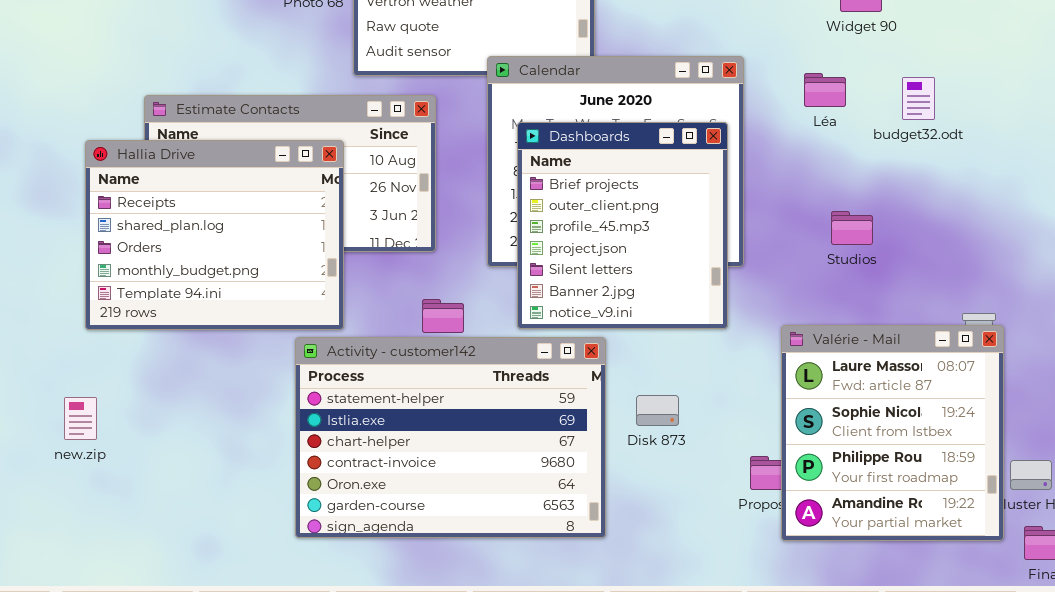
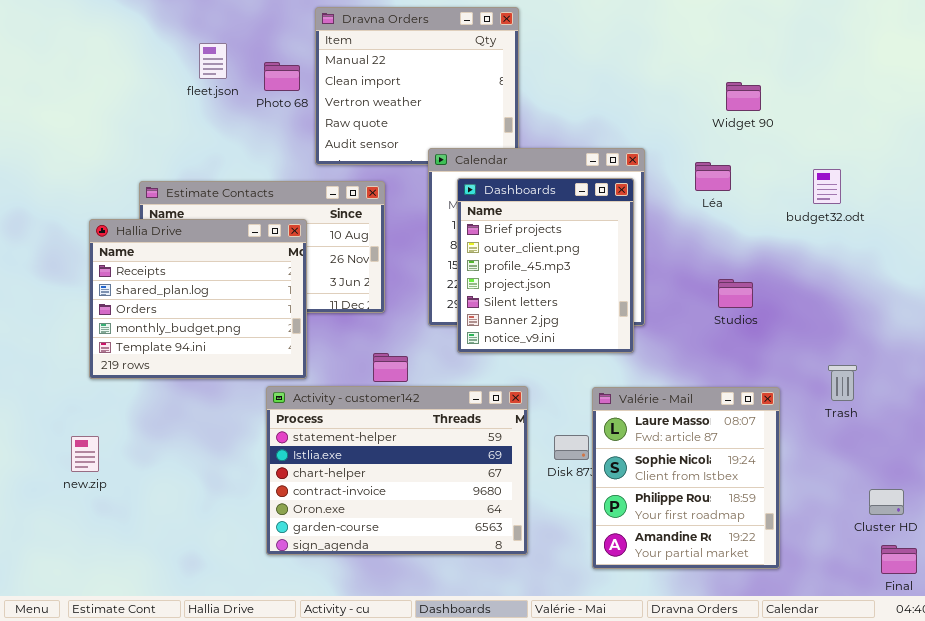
budget32.odt: [902,77,935,120] -> [813,169,841,204], moved
Dashboards: [517,122,728,329] -> [457,178,634,353], moved
Valérie - Mail: [781,325,1004,541] -> [592,387,780,569], moved

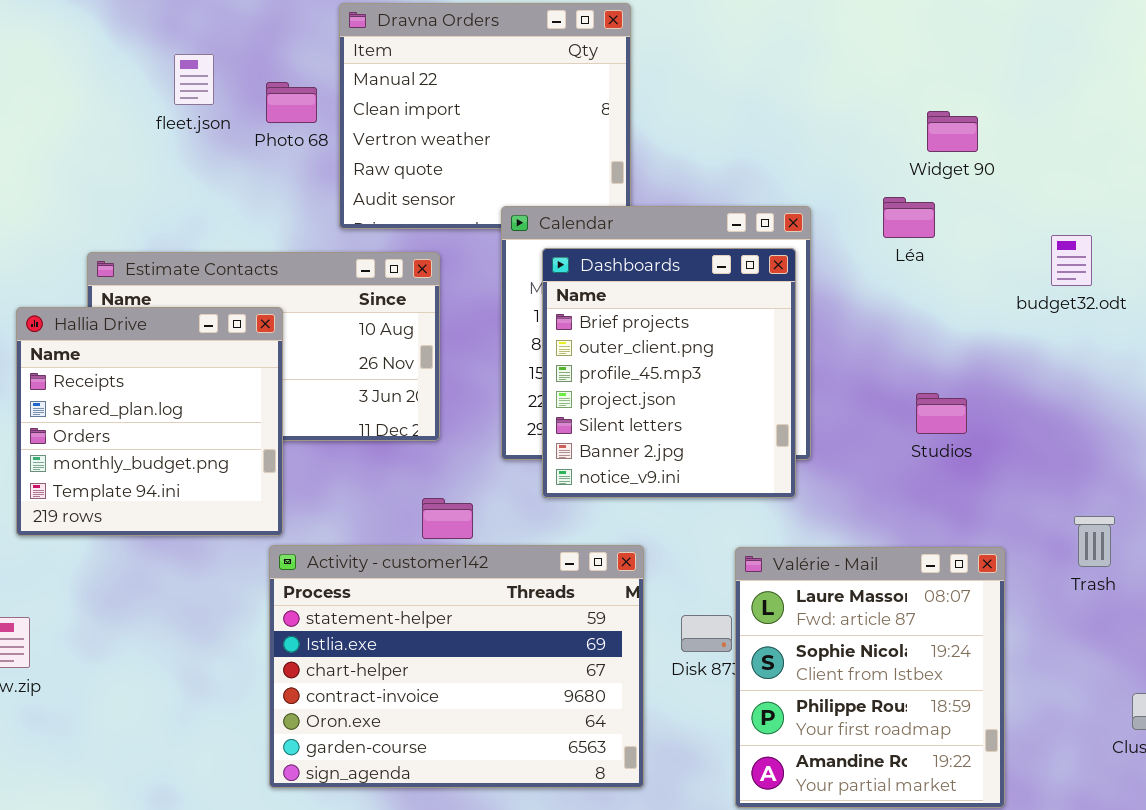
Léa: [695,162,731,191] -> [883,197,935,238], moved
Hallia Drive: [89,219,307,379] -> [16,307,283,536], resized

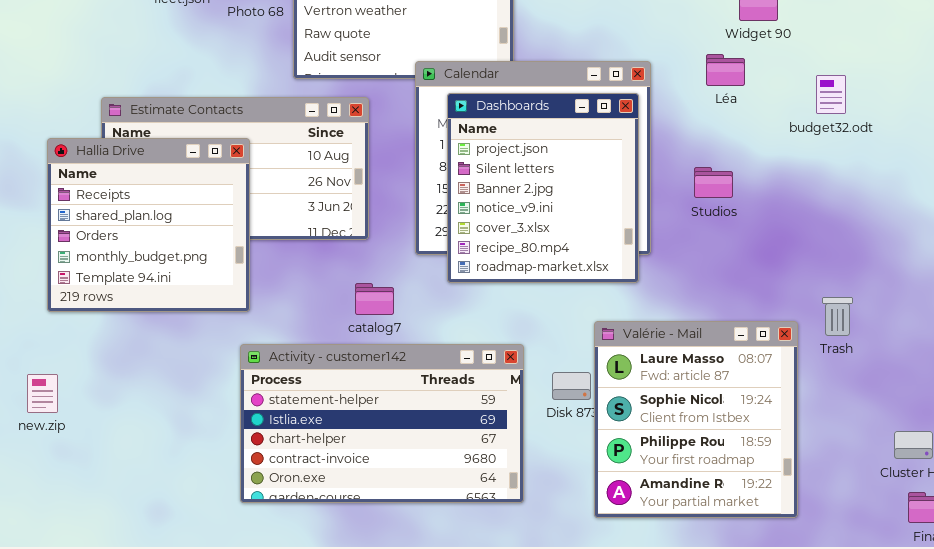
budget32.odt: [1051,235,1092,286] -> [816,75,846,114], moved
Dashboards: [542,248,796,498] -> [447,93,639,283], scrolled down 3 rows
Studios: [916,393,967,434] -> [694,167,733,198], moved
Trash: [1074,516,1115,567] -> [822,297,853,336], moved
Activity - customer142: [269,545,644,788] -> [240,344,524,503], resized

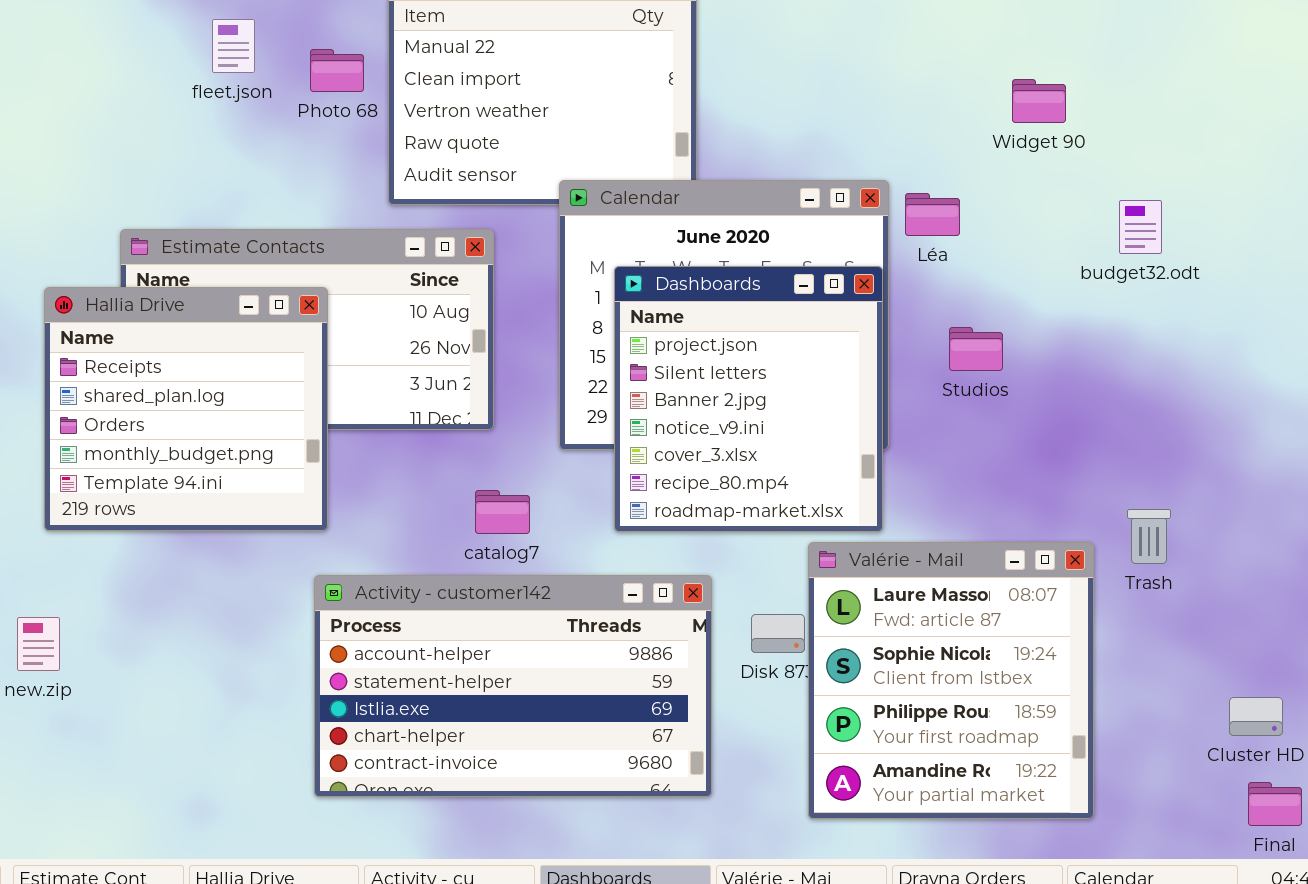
Léa: [706,54,745,86] -> [905,193,960,236], moved
Dashboards: [447,93,639,283] -> [614,266,883,532], moved
Activity - customer142: [240,344,524,503] -> [314,575,712,797], scrolled up 1 row

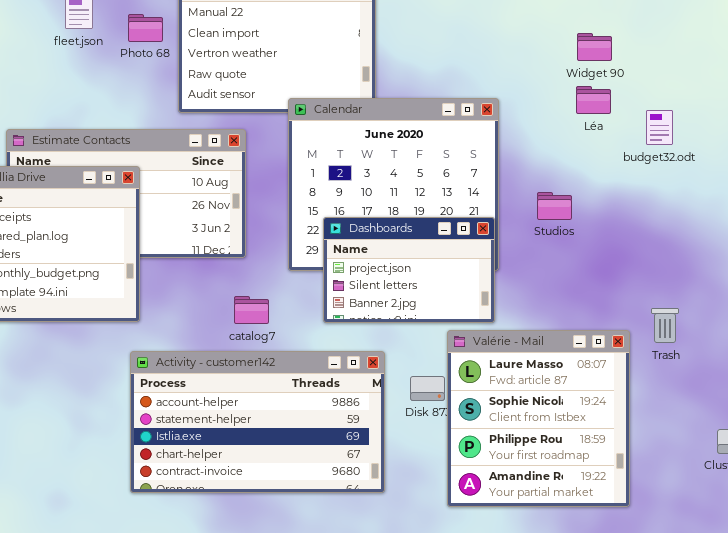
Léa: [905,193,960,236] -> [576,86,611,114], moved
Dashboards: [614,266,883,532] -> [323,217,495,323], resized

